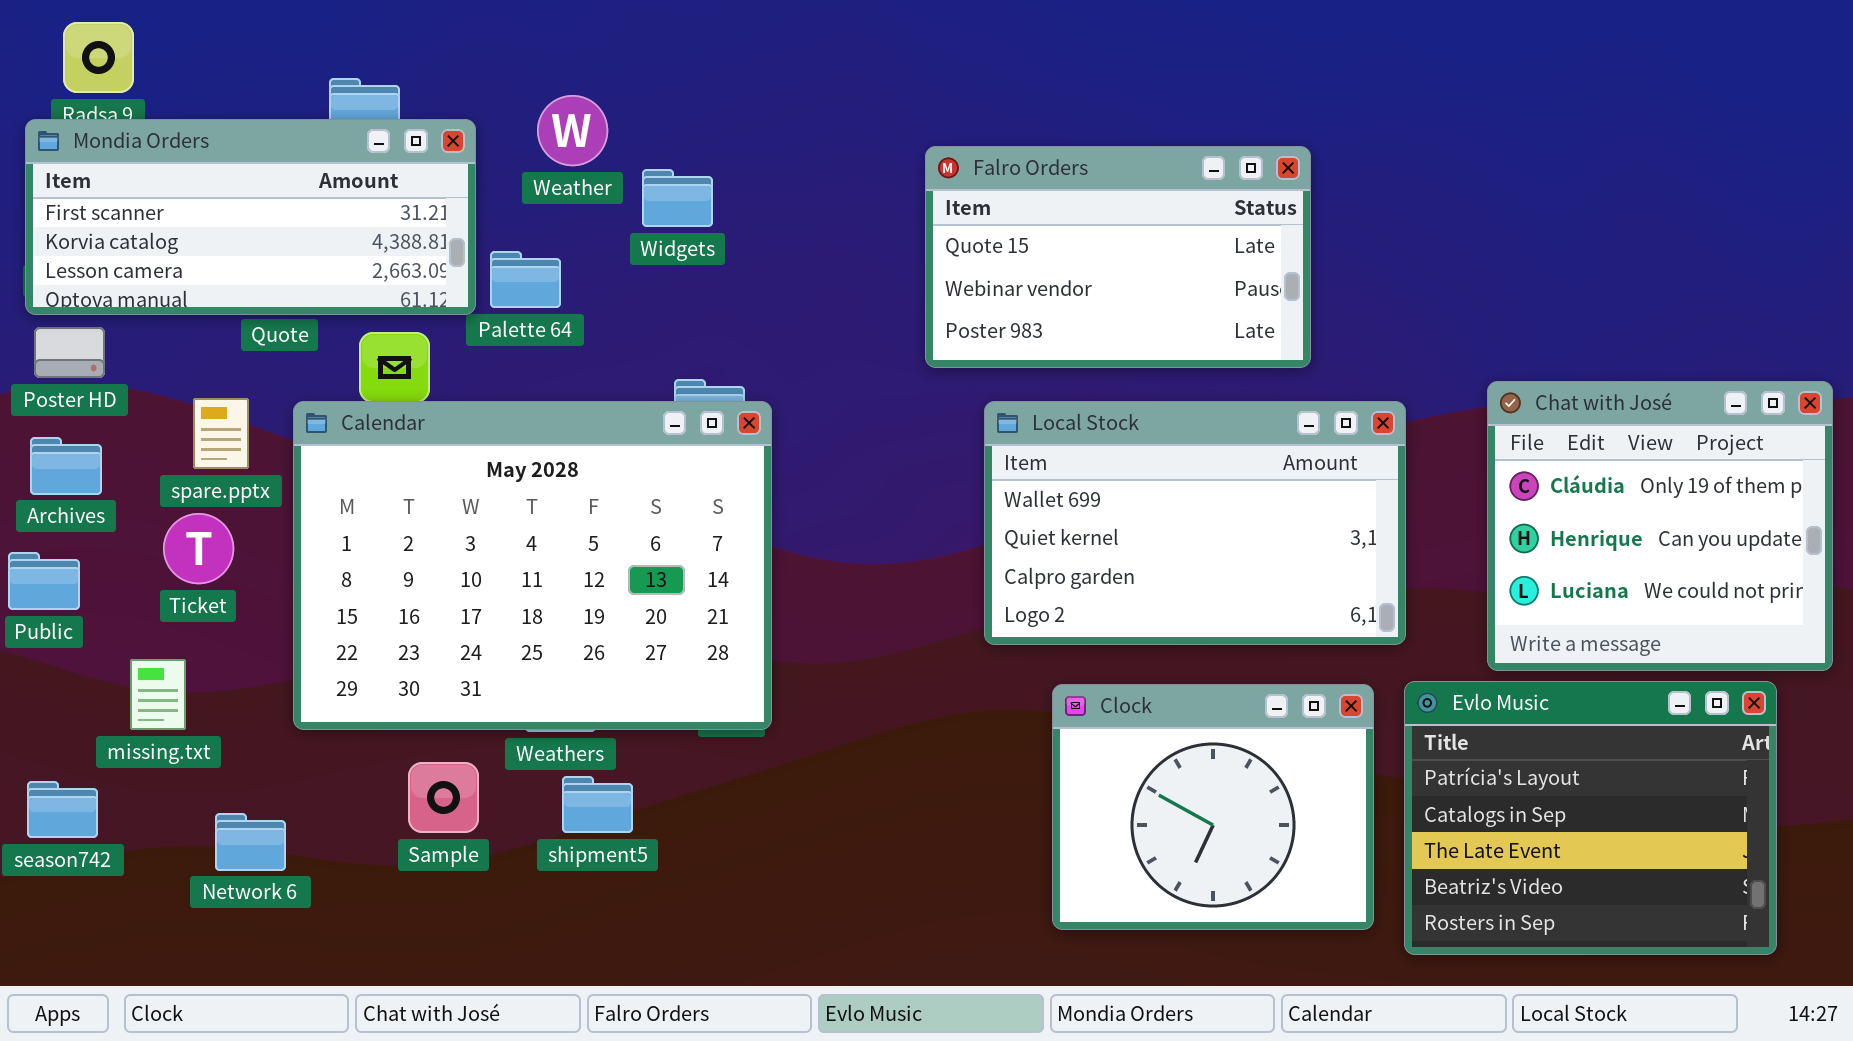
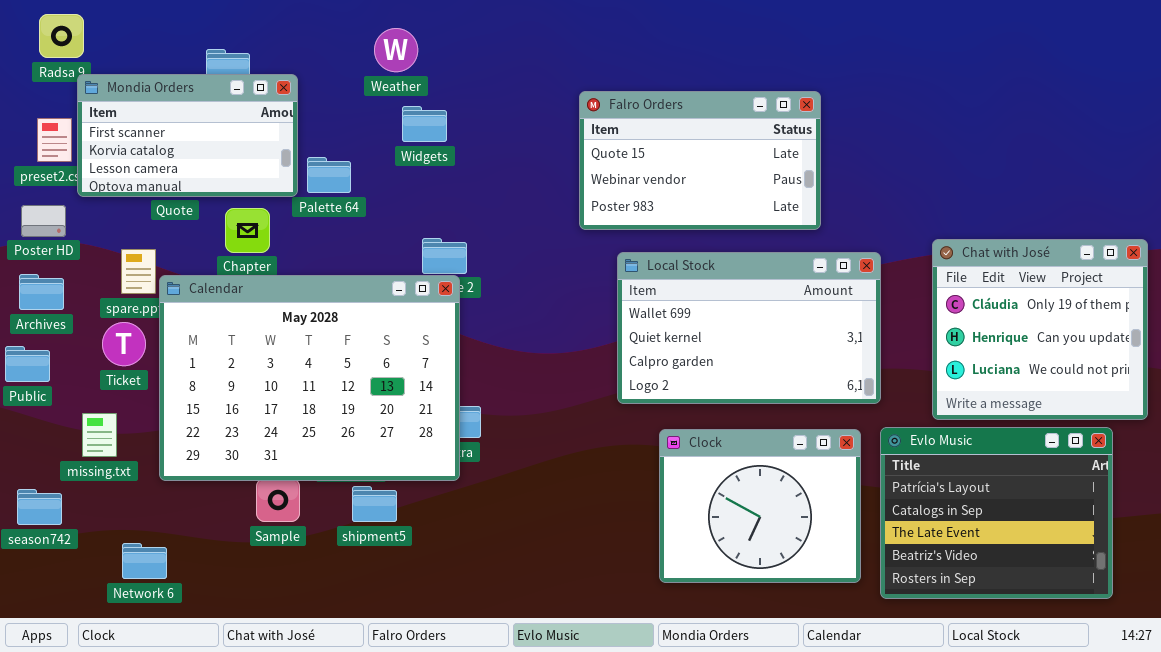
Weather: [537,95,608,166] -> [374,28,418,72], moved
Mondia Orders: [25,119,476,315] -> [77,74,298,197], resized
Calendar: [293,401,772,730] -> [159,275,460,481], moved
Network 6: [215,813,286,871] -> [122,543,167,579], moved

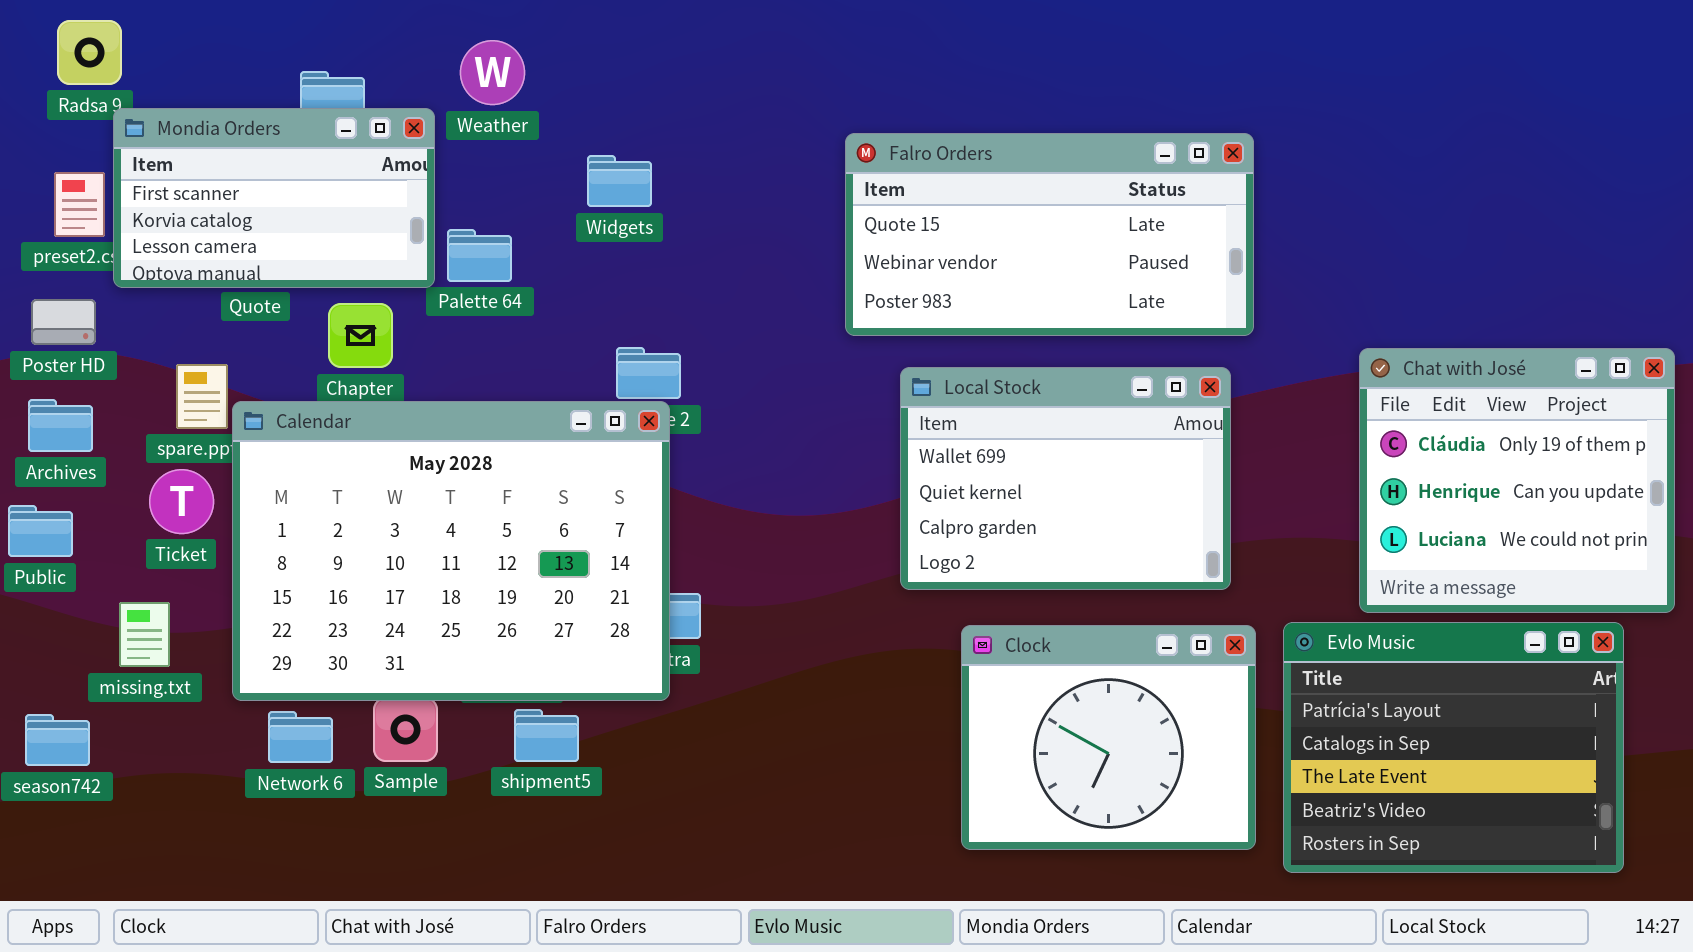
Weather: [374,28,418,72] -> [460,40,525,105], moved
Falro Orders: [579,91,821,230] -> [845,133,1254,336], resized
Local Stock: [617,252,881,404] -> [900,367,1231,590], resized
Network 6: [122,543,167,579] -> [268,711,333,763], moved

